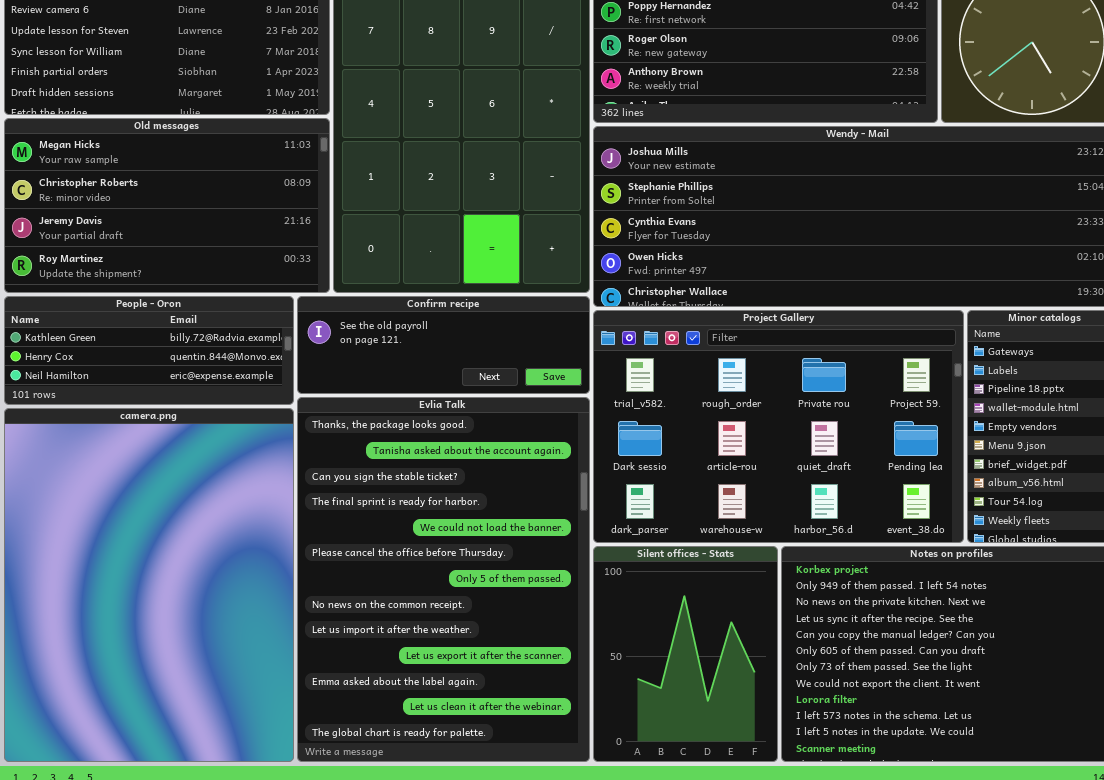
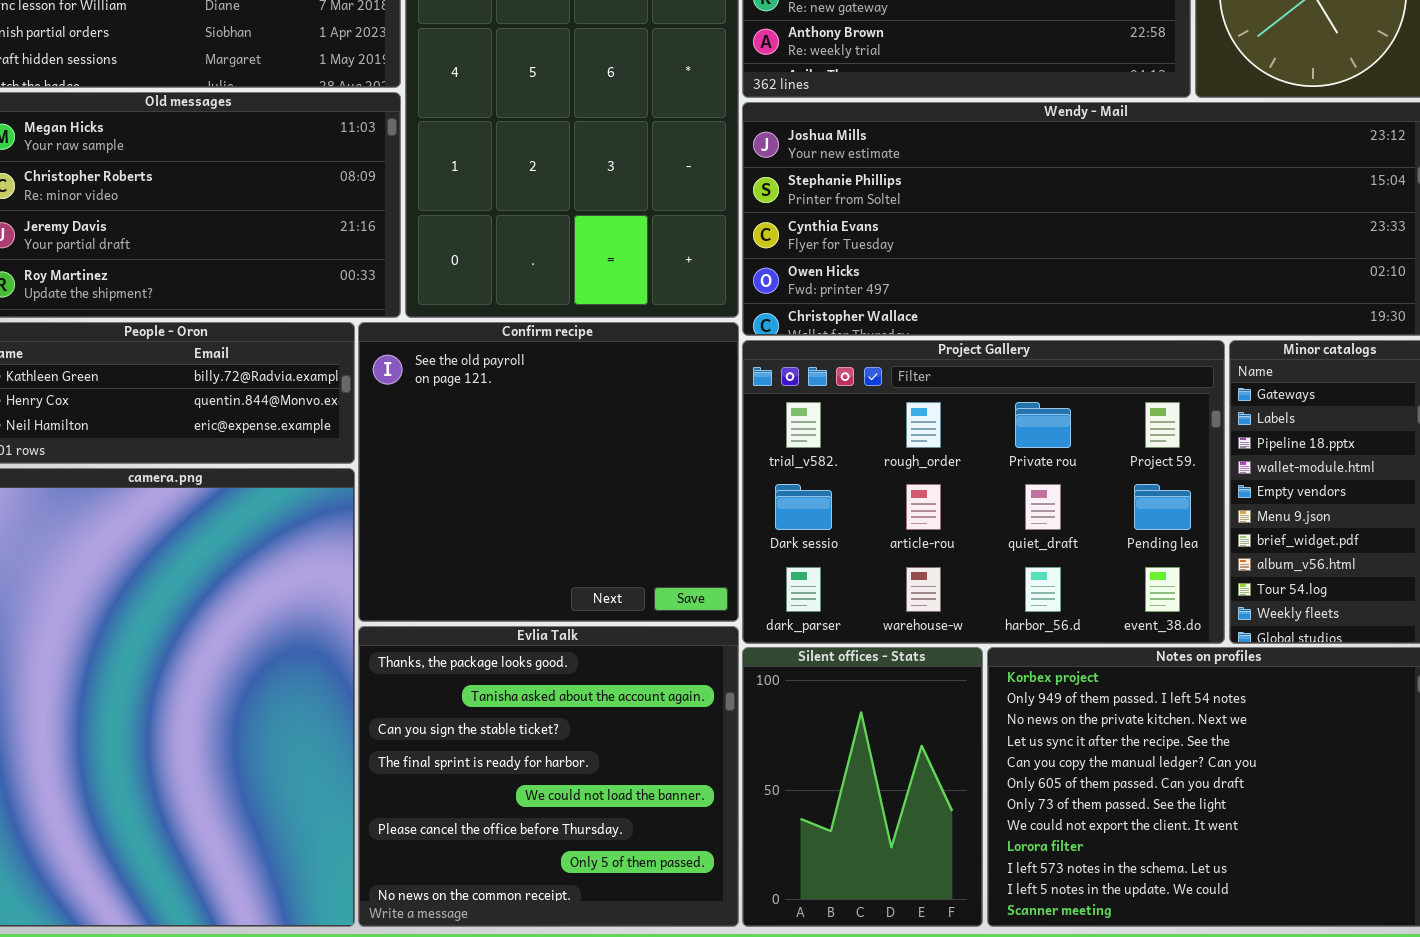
Confirm recipe: [297,296,590,394] -> [358,322,739,622], resized
Evlia Talk: [297,397,590,762] -> [358,626,739,927], resized

